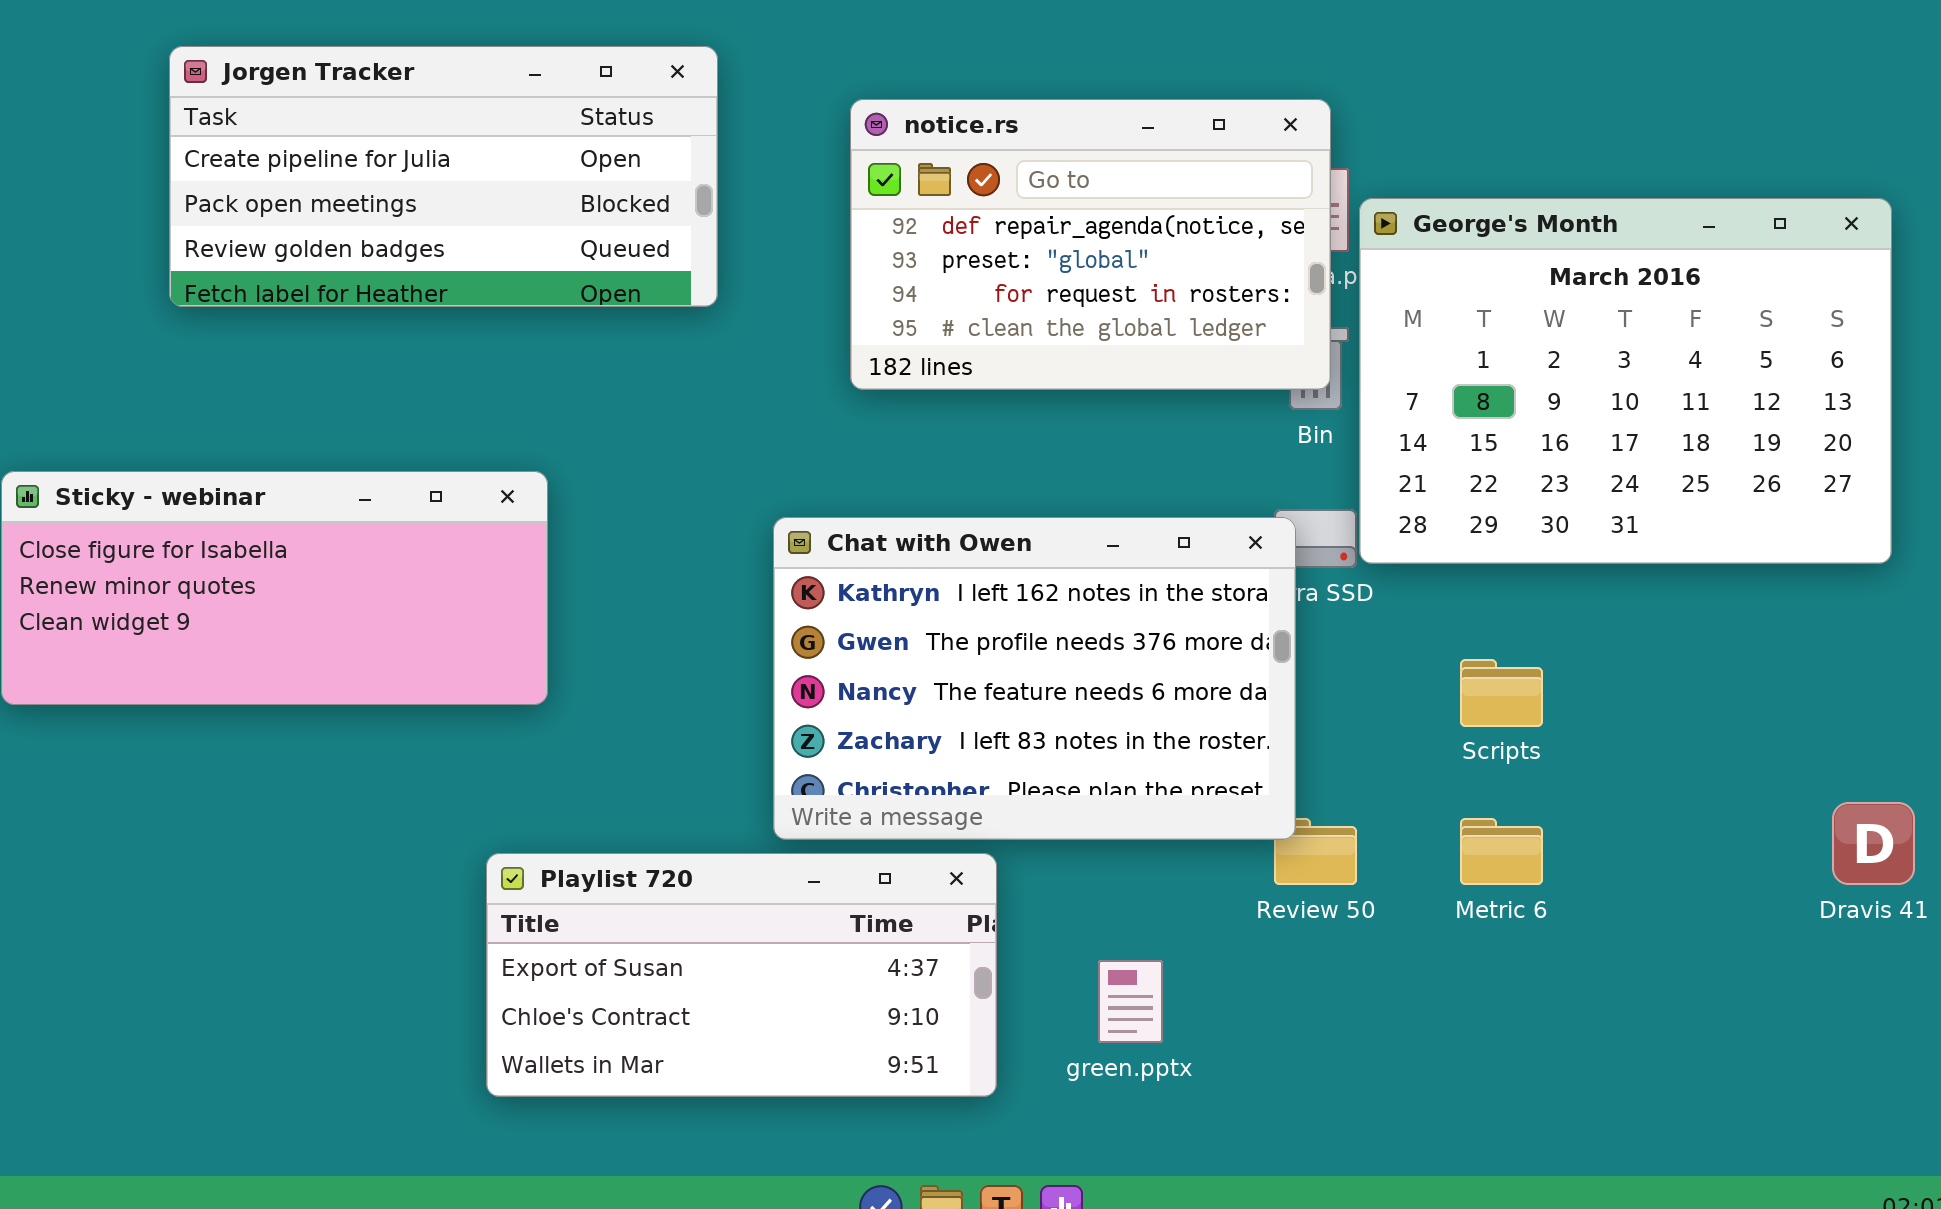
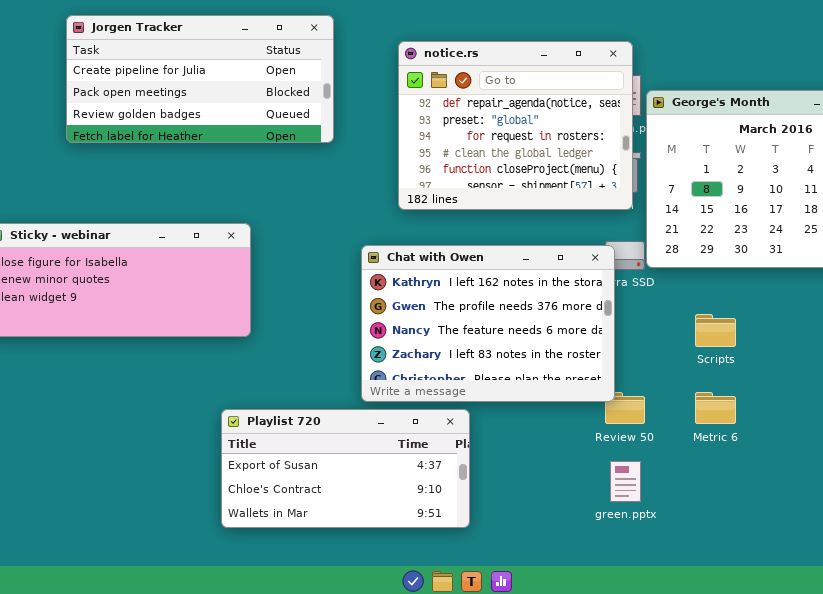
notice.rs: [850,99,1331,390] -> [398,41,633,210], resized
green.pptx: [1098,960,1163,1043] -> [610,461,641,502], moved

